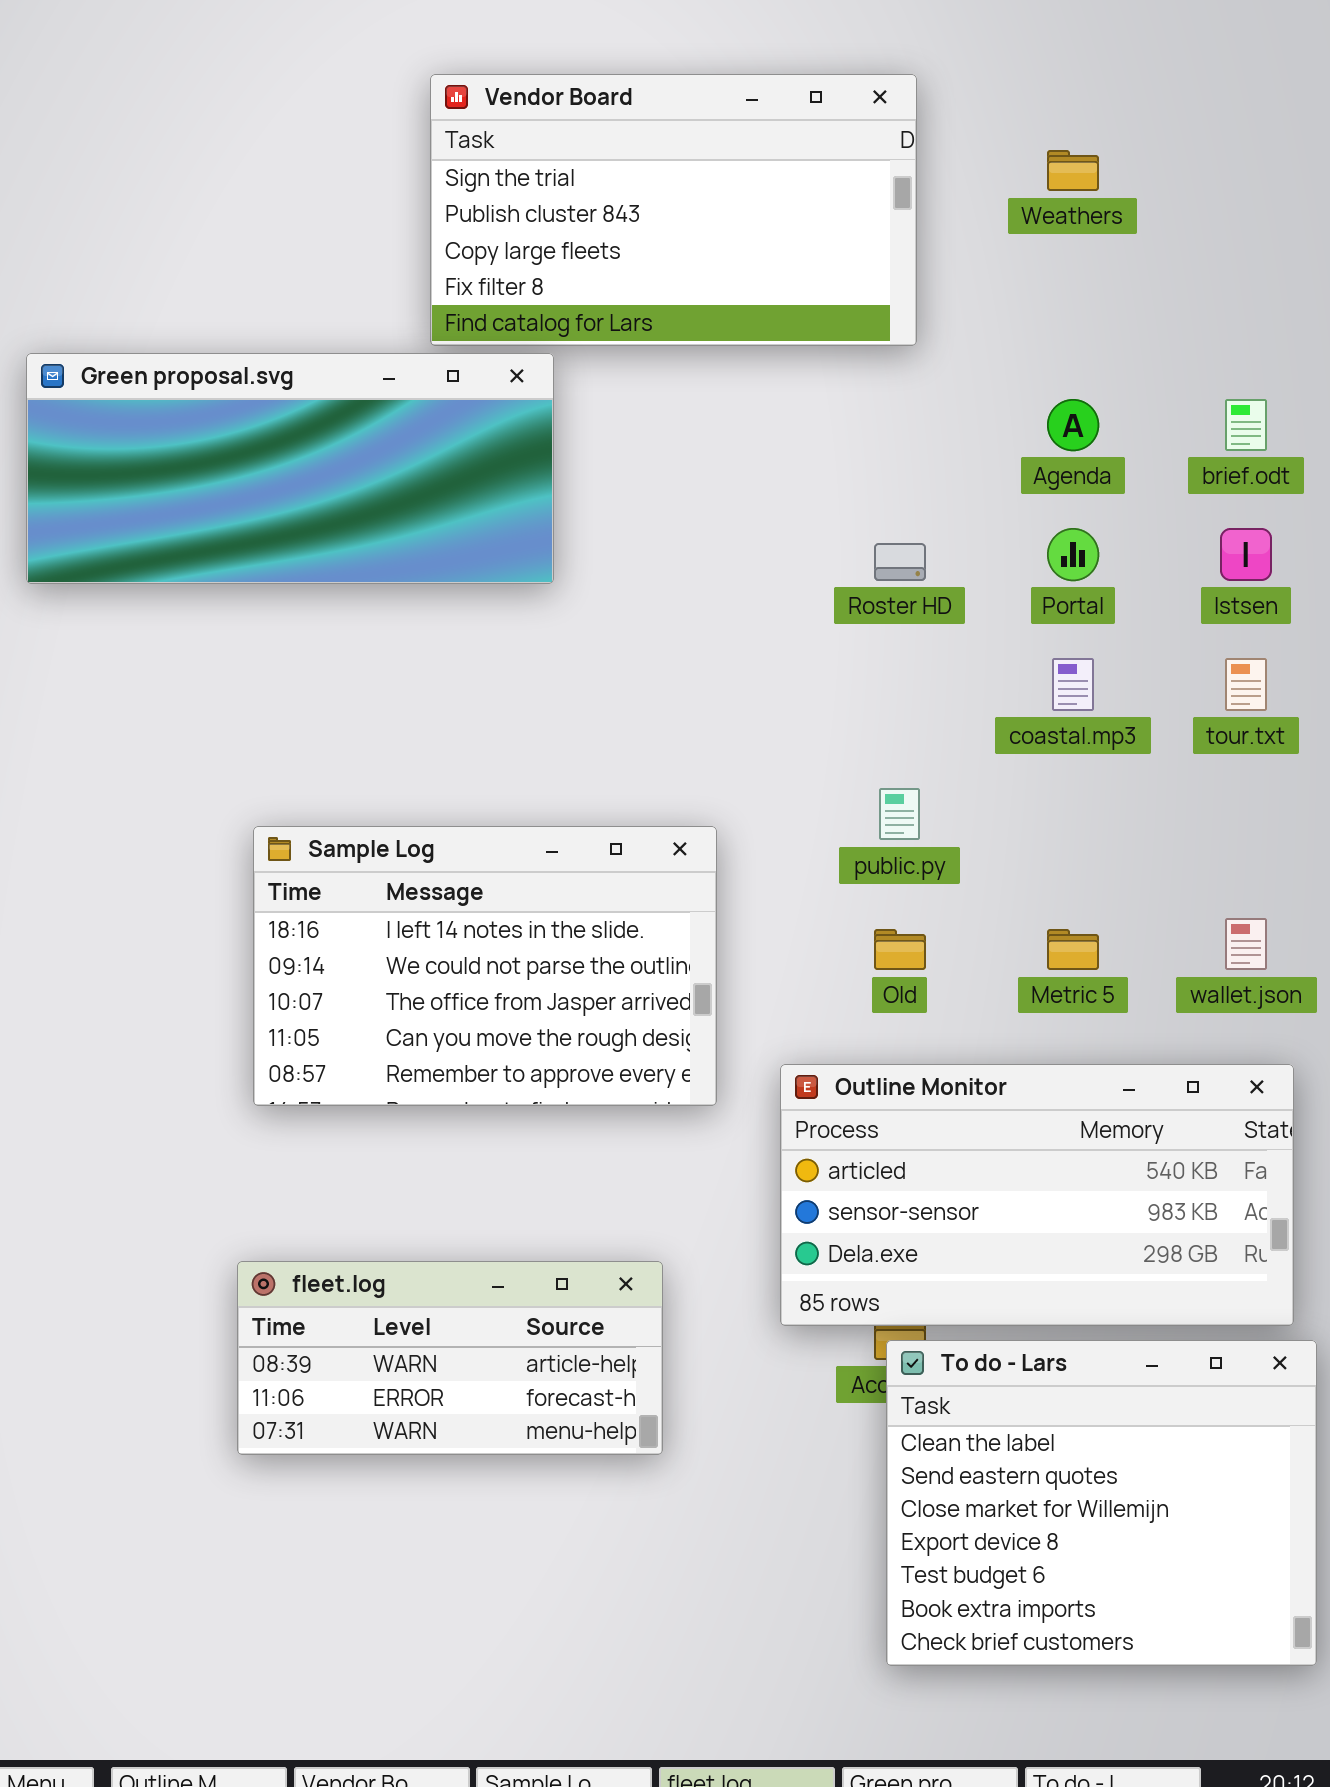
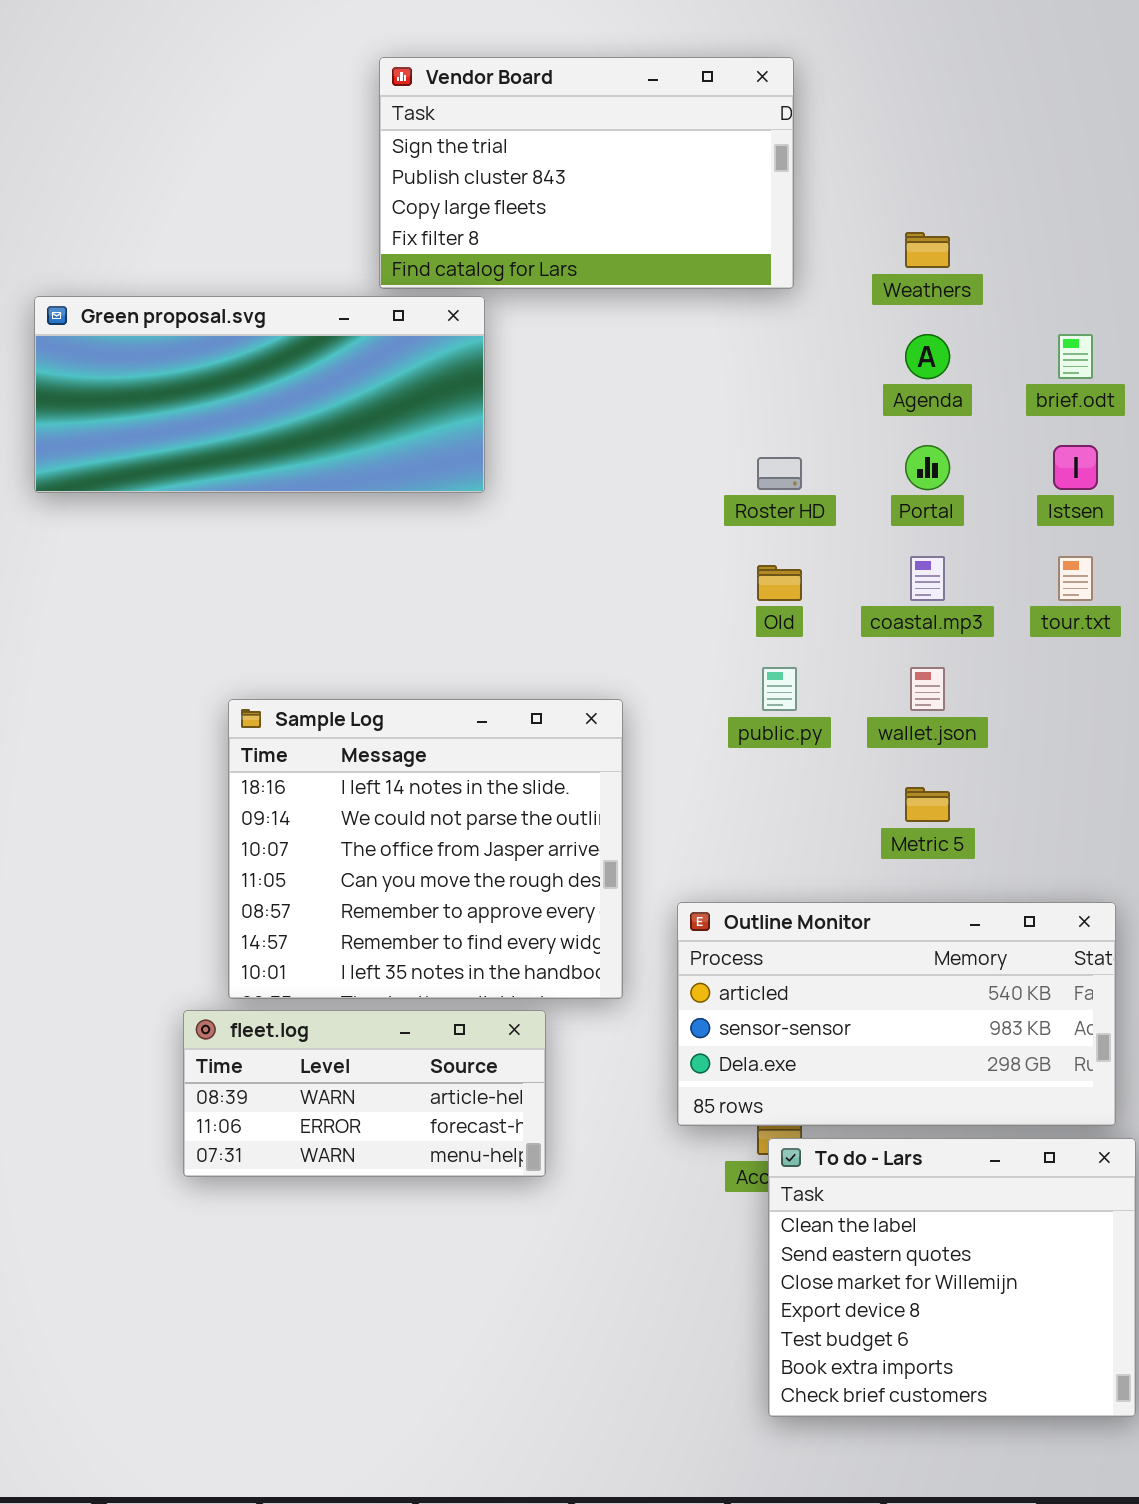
Weathers: [1047,150,1099,191] -> [905,232,950,268], moved
Sample Log: [253,826,717,1106] -> [228,699,623,999], resized
wallet.json: [1225,918,1267,970] -> [910,667,945,711], moved
Old: [874,929,926,970] -> [757,565,802,601], moved
fleet.log: [237,1261,663,1455] -> [183,1010,546,1177], moved

